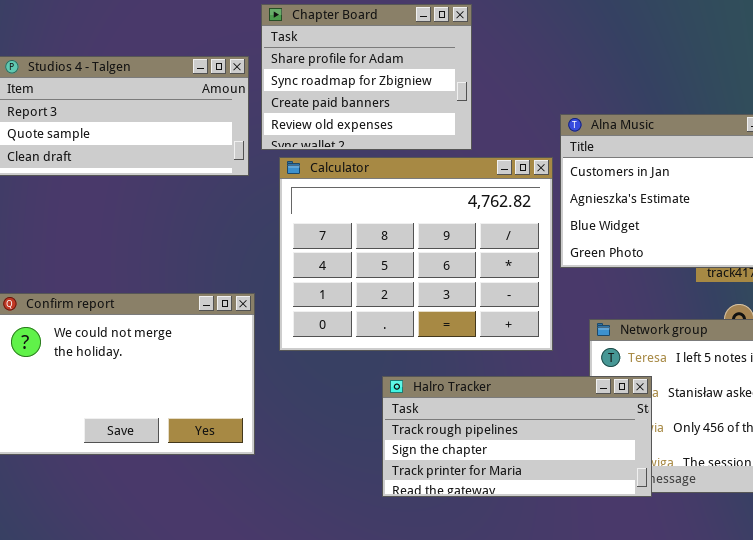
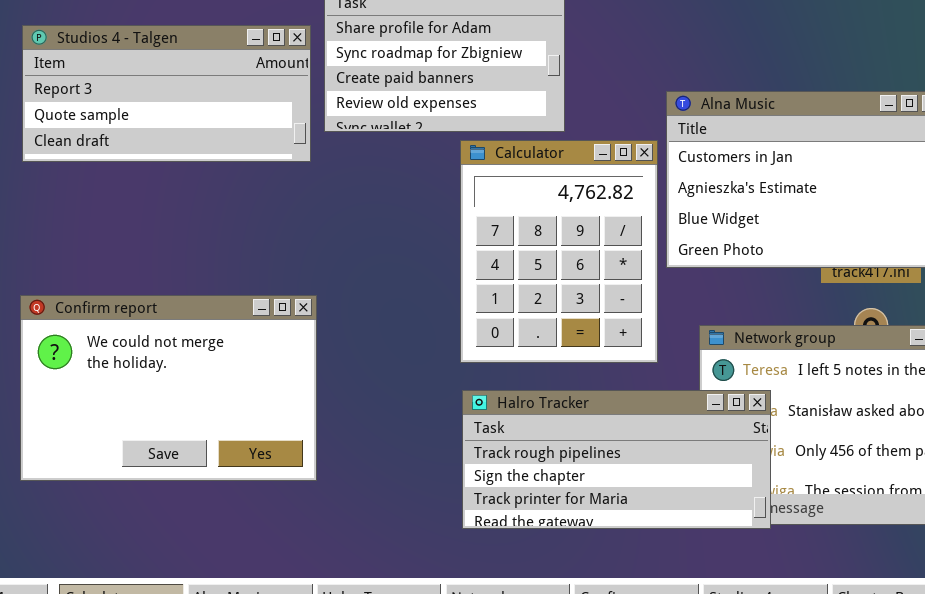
Calculator: [279,157,553,351] -> [460,140,658,363], resized

